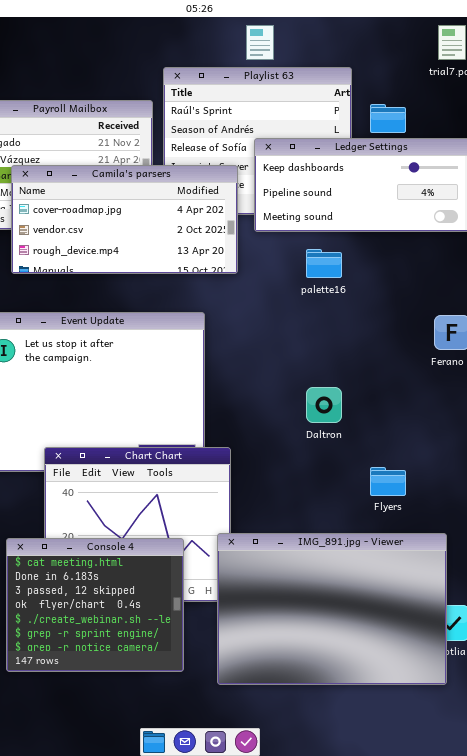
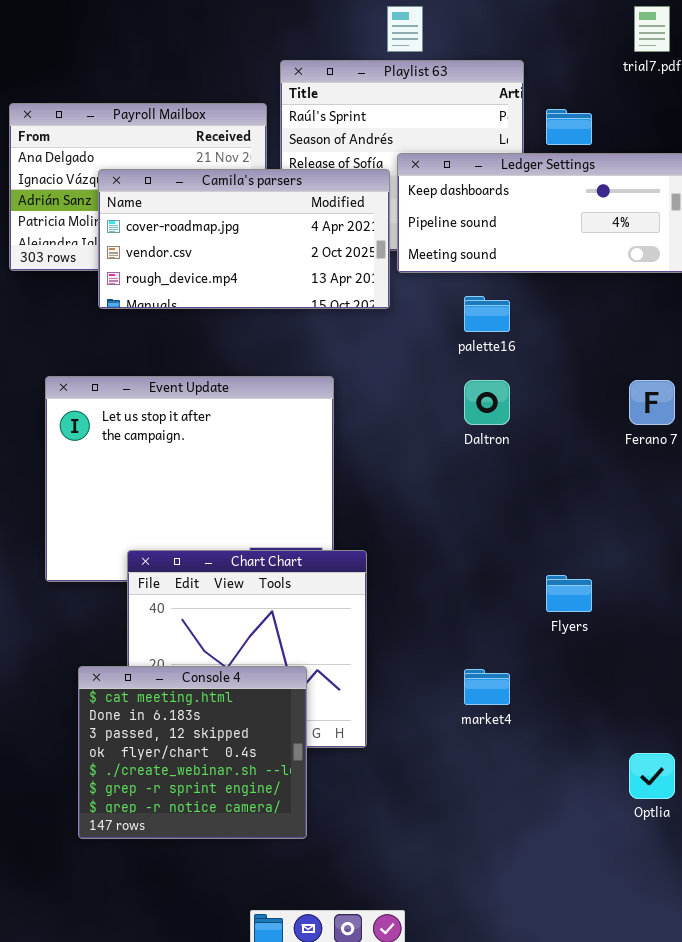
Camila's parsers: [11,165,238,274] -> [98,169,390,309], moved
Daltron: [306,387,342,423] -> [464,380,510,425], moved
IMG_891.jpg - Viewer: [217,533,447,685] -> none, closed

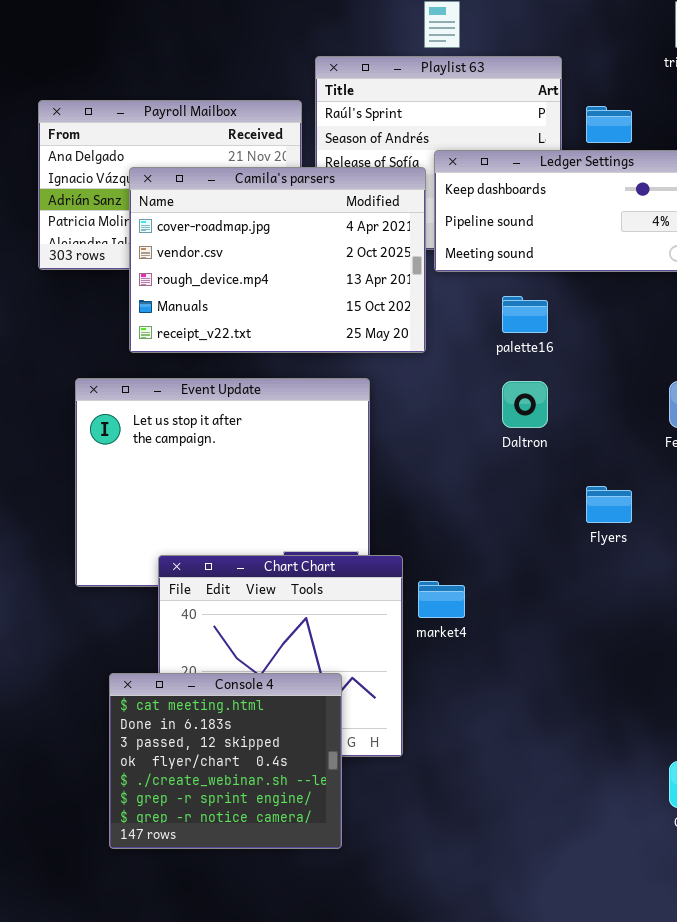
Camila's parsers: [98,169,390,309] -> [129,167,426,353], resized
Flyers: [546,575,592,612] -> [586,486,632,523], moved
market4: [464,669,510,705] -> [418,581,465,618], moved

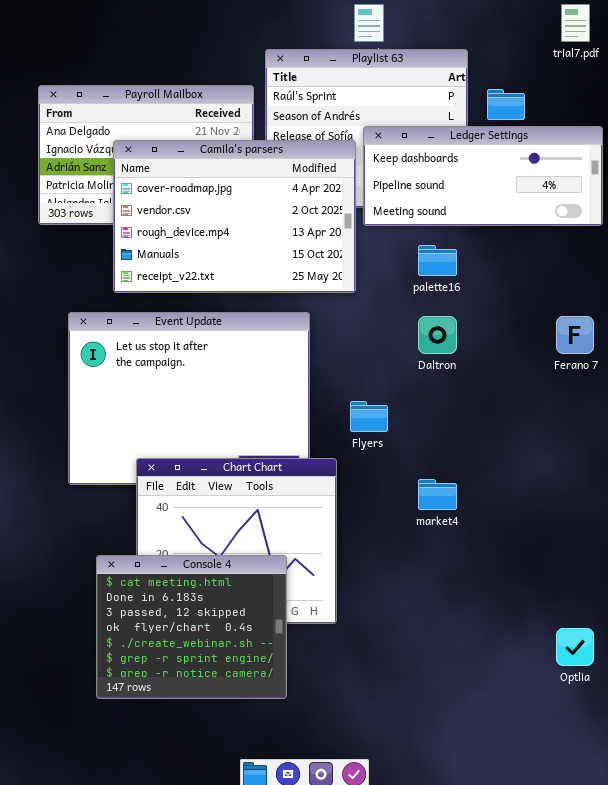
Flyers: [586,486,632,523] -> [350,401,388,432], moved
market4: [418,581,465,618] -> [418,479,457,510], moved

